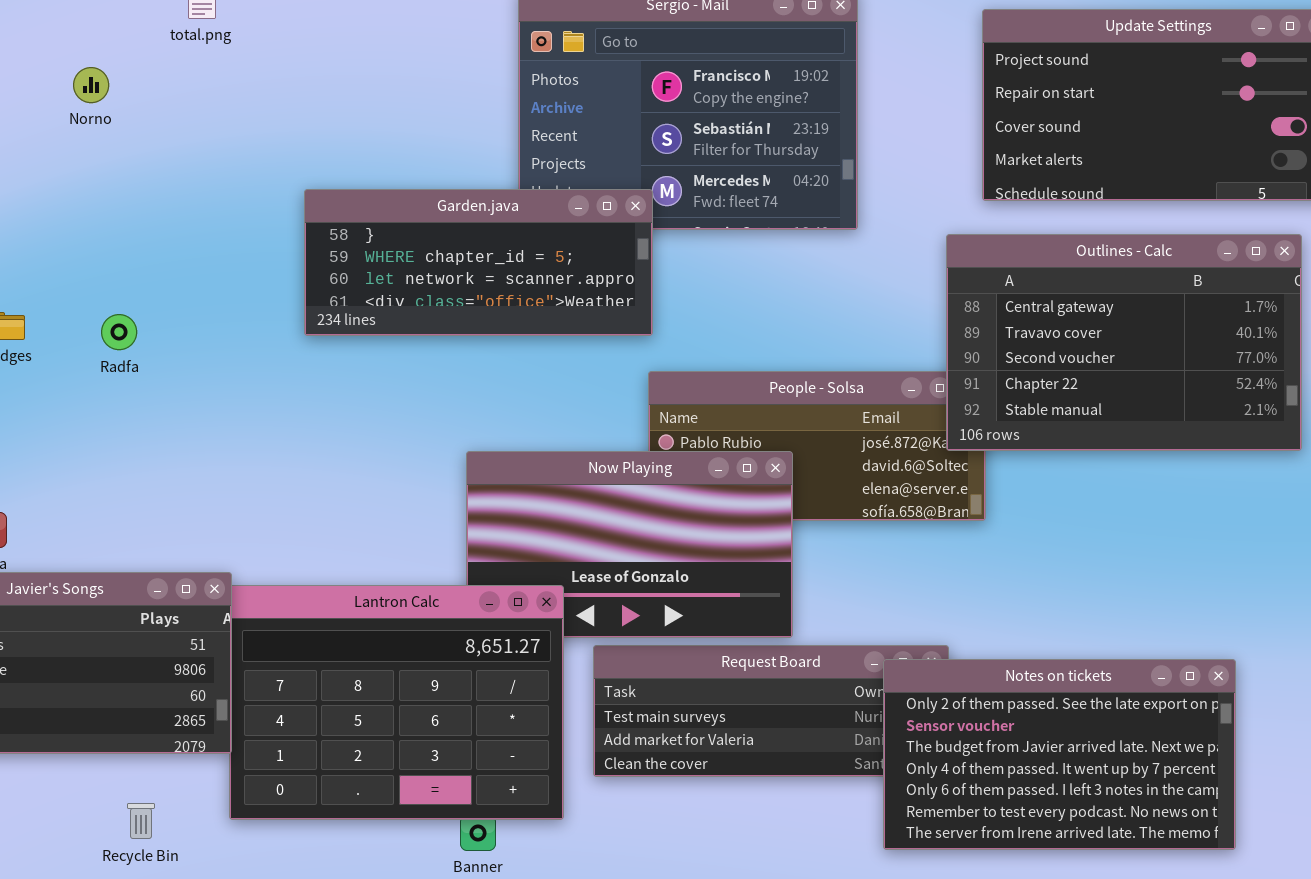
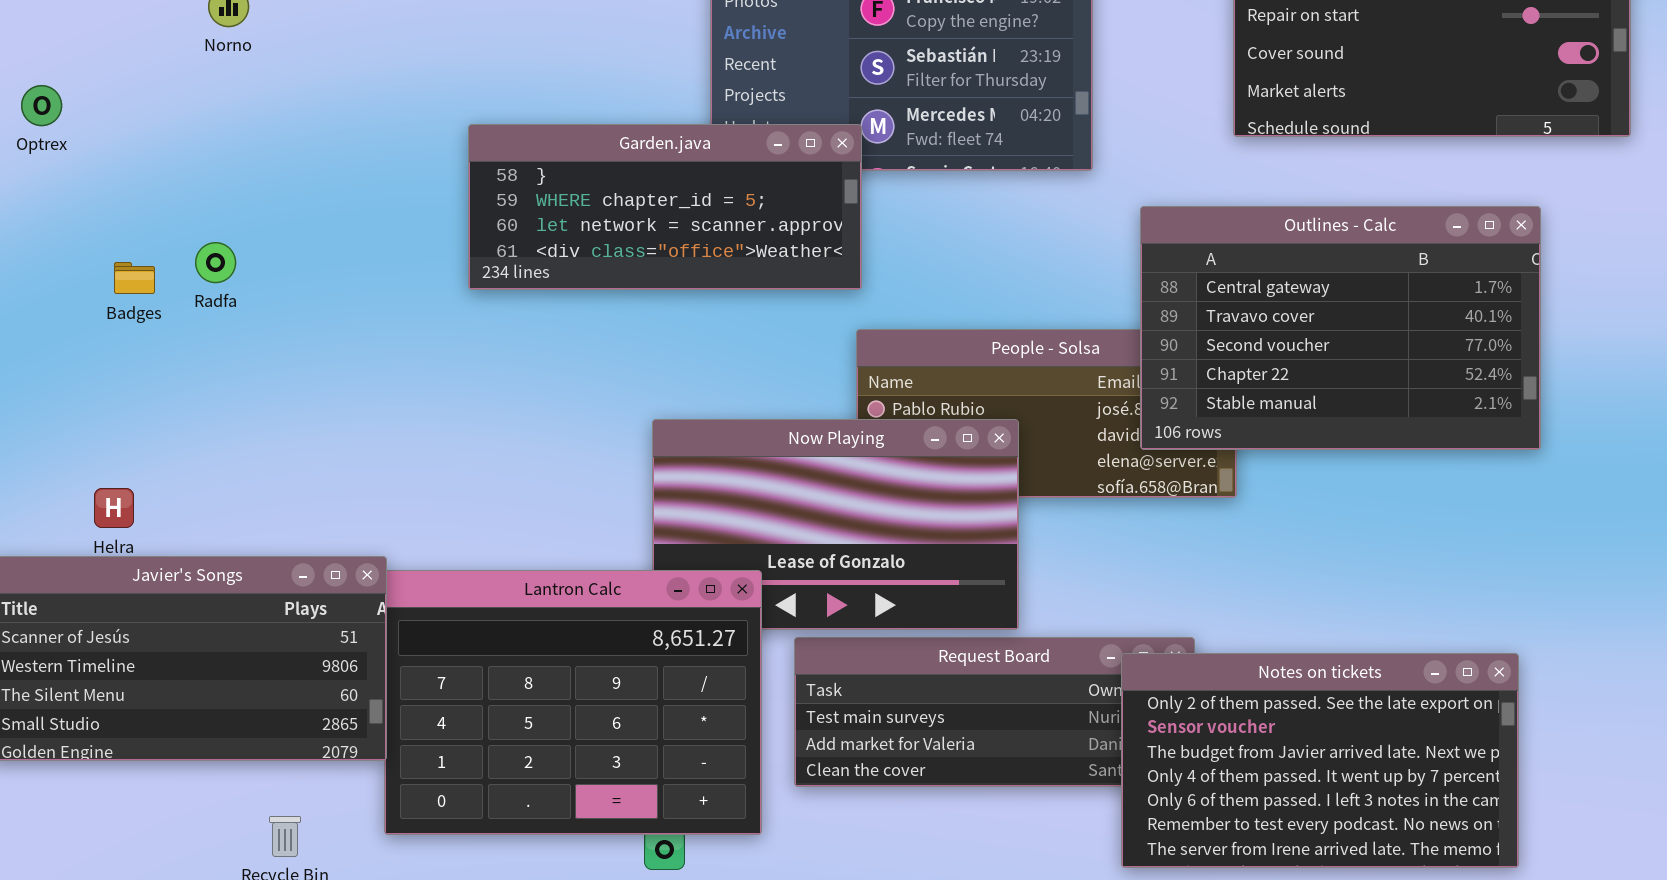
Outlines - Calc: [946,234,1302,451] -> [1140,206,1541,450], moved
Radfa: [101,314,137,350] -> [195,242,236,283], moved

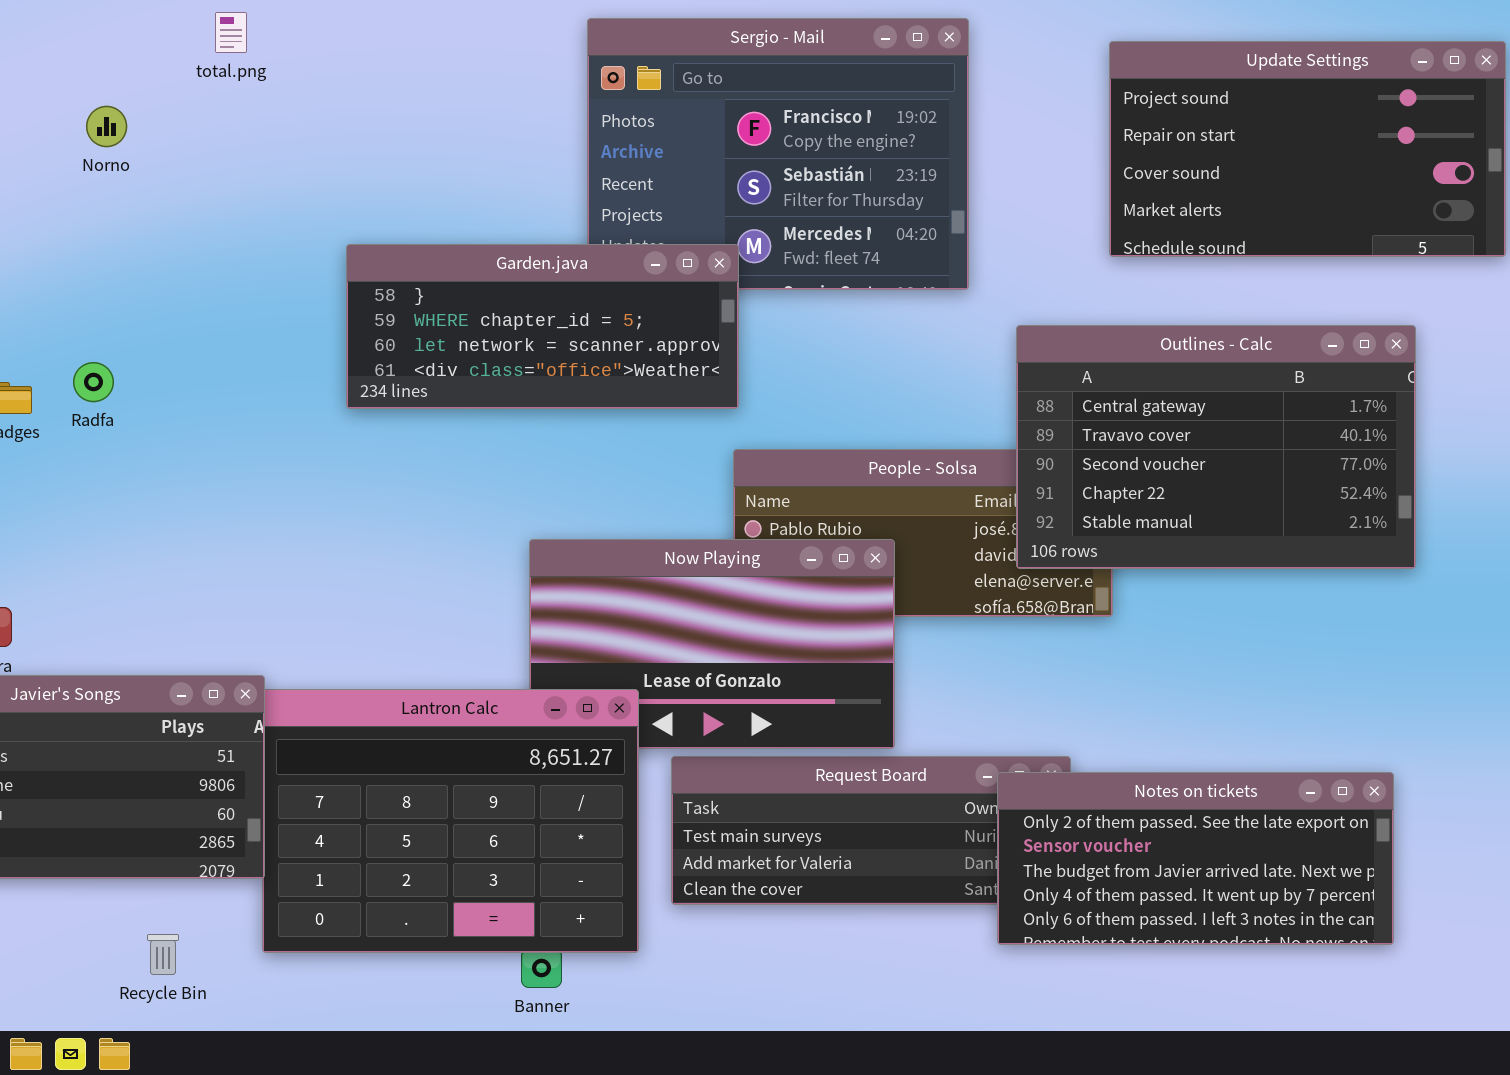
Notes on tickets: [1121,653,1519,868] -> [997,772,1394,945], resized

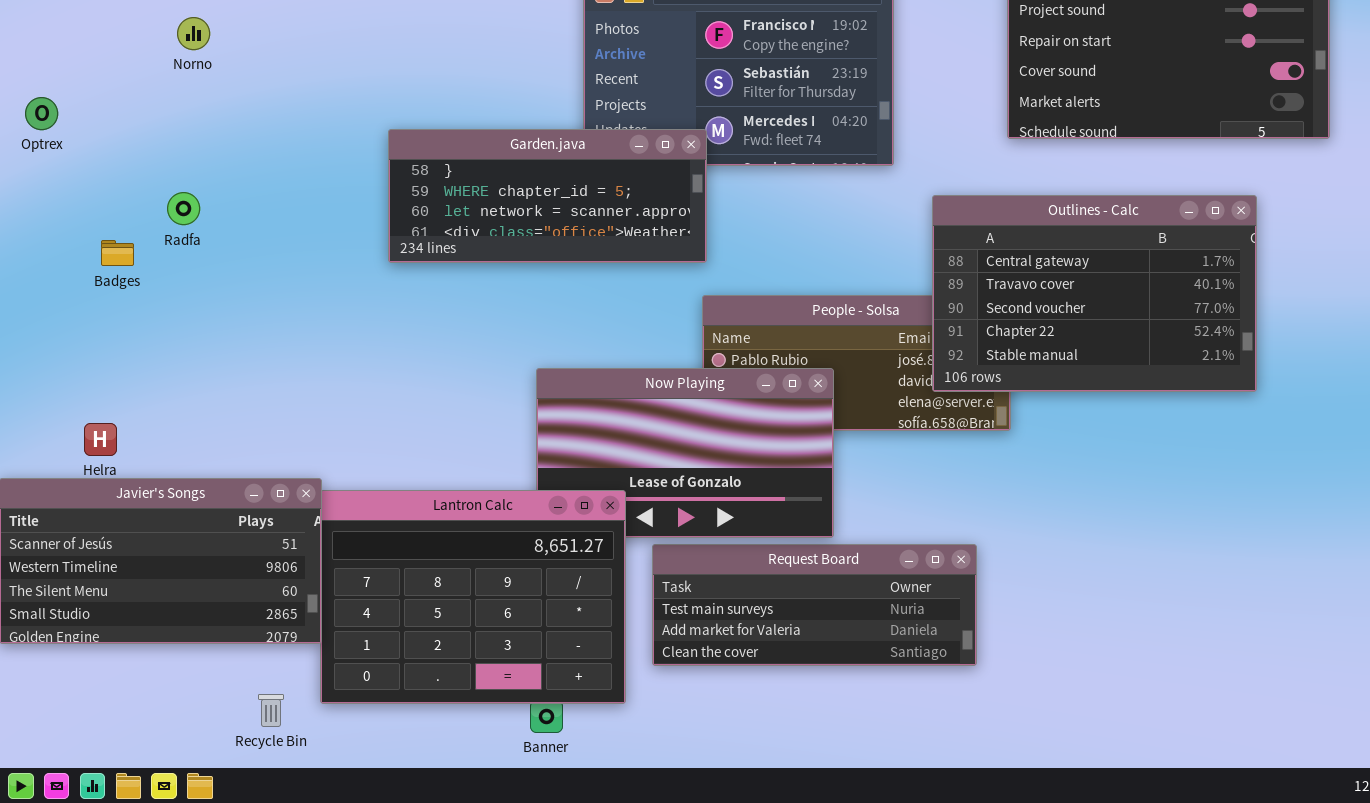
Radfa: [73,362,114,402] -> [167,192,200,225], moved
Notes on tickets: [997,772,1394,945] -> none, closed
Recycle Bin: [147,934,179,975] -> [258,694,284,727], moved

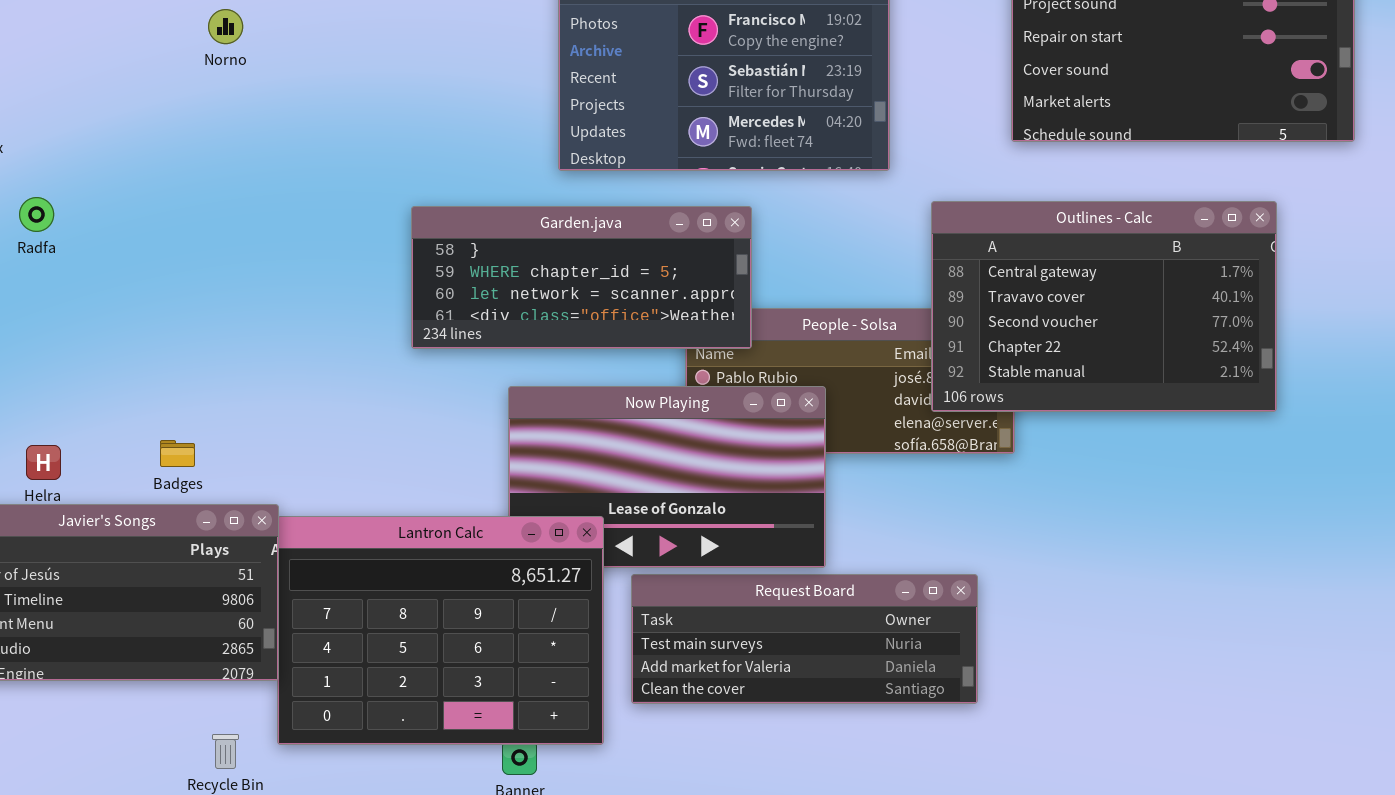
Norno: [177,17,210,50] -> [208,9,243,44], moved
Garden.java: [388,129,707,263] -> [411,206,752,349], moved
Radfa: [167,192,200,225] -> [19,197,54,232], moved
Badges: [101,240,134,266] -> [160,440,195,467], moved

